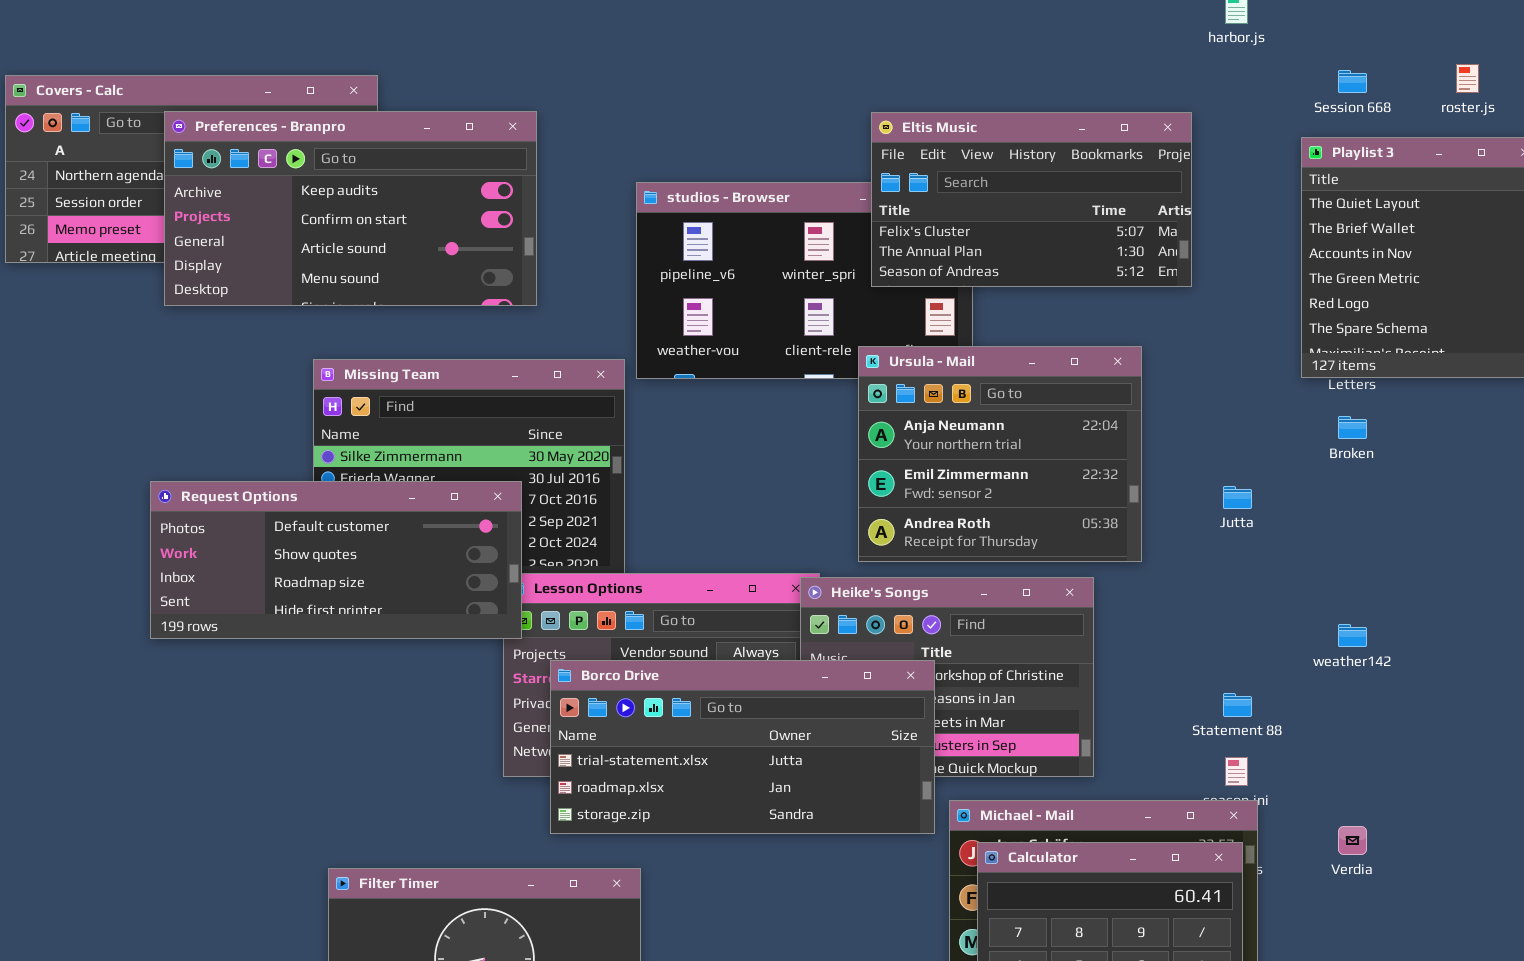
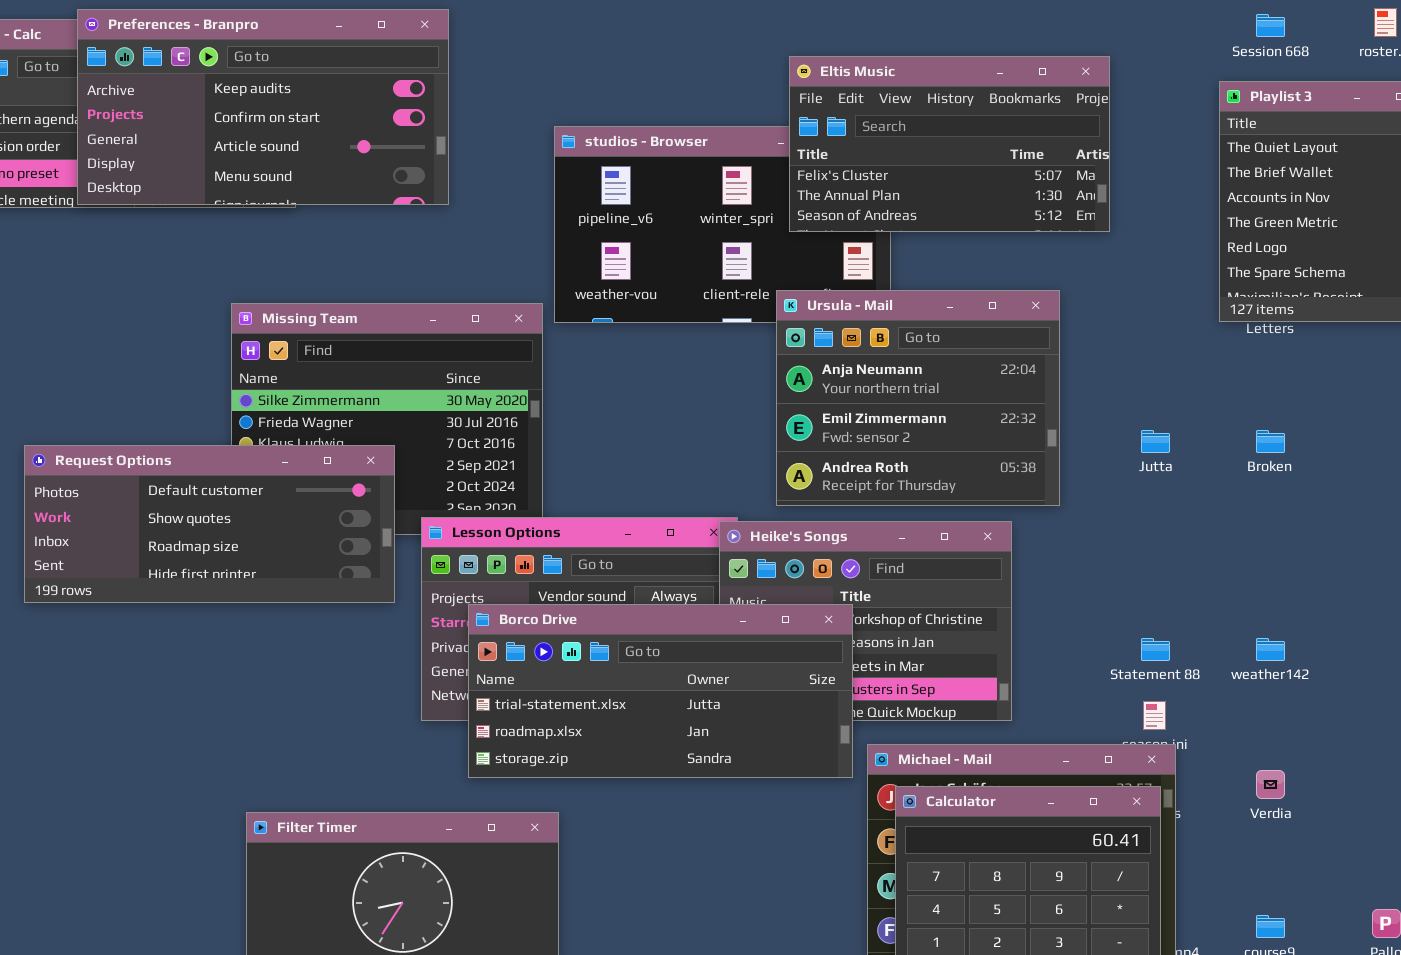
Preferences - Branpro: [164,111,537,306] -> [77,9,449,205], moved
Broken: [1338,416,1367,439] -> [1256,430,1285,453], moved
Request Options: [150,481,522,639] -> [24,445,395,603], moved
weather142: [1338,624,1367,647] -> [1256,638,1285,661], moved

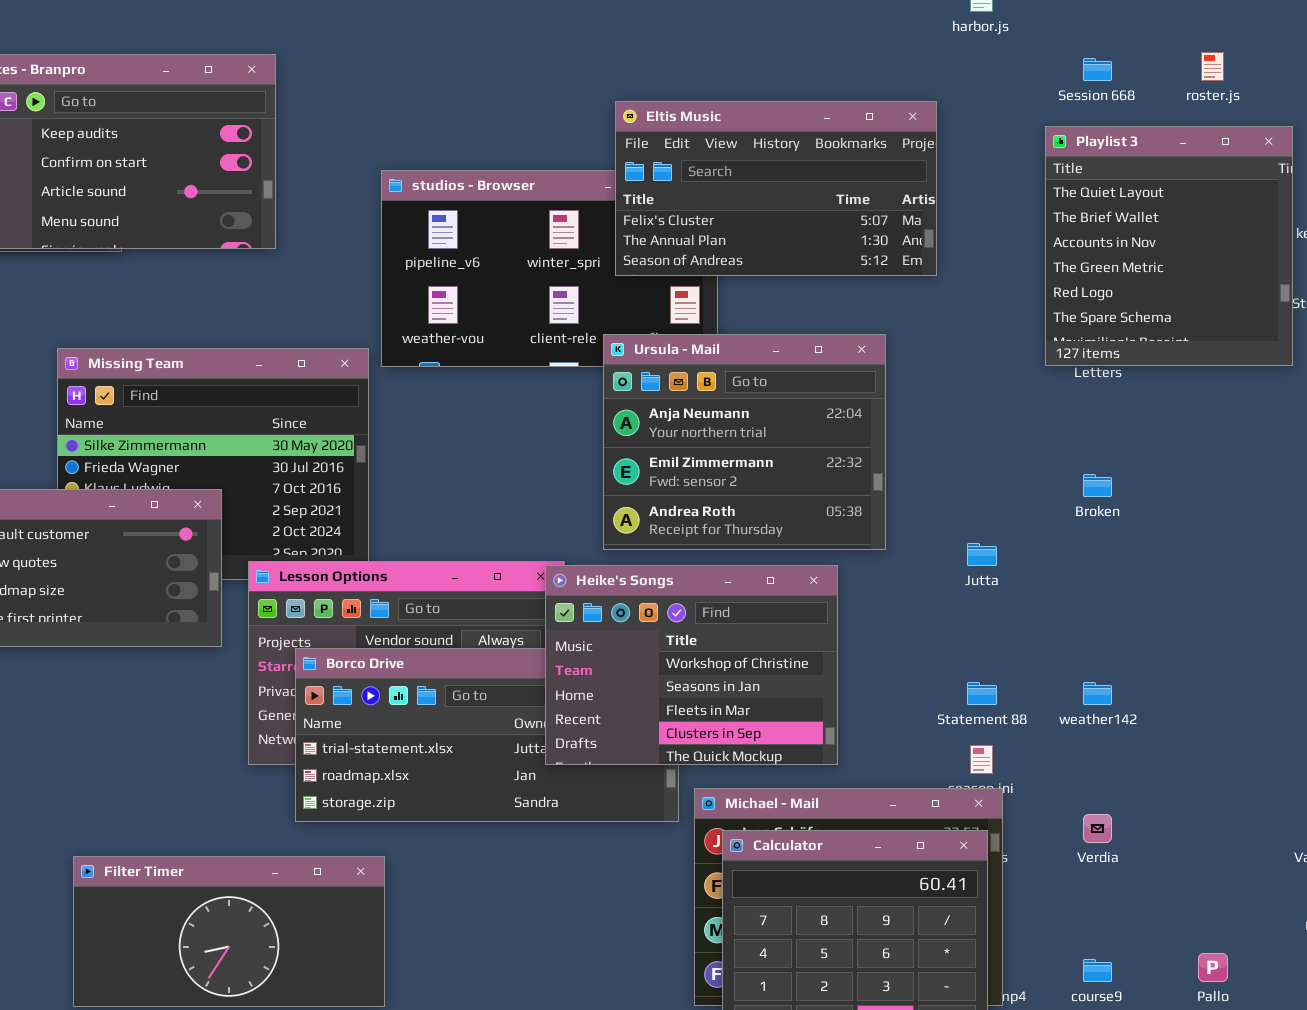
Jutta: [1141,430,1170,453] -> [967,543,997,566], moved
Heike's Songs: [719,521,1012,721] -> [545,565,838,765], raised

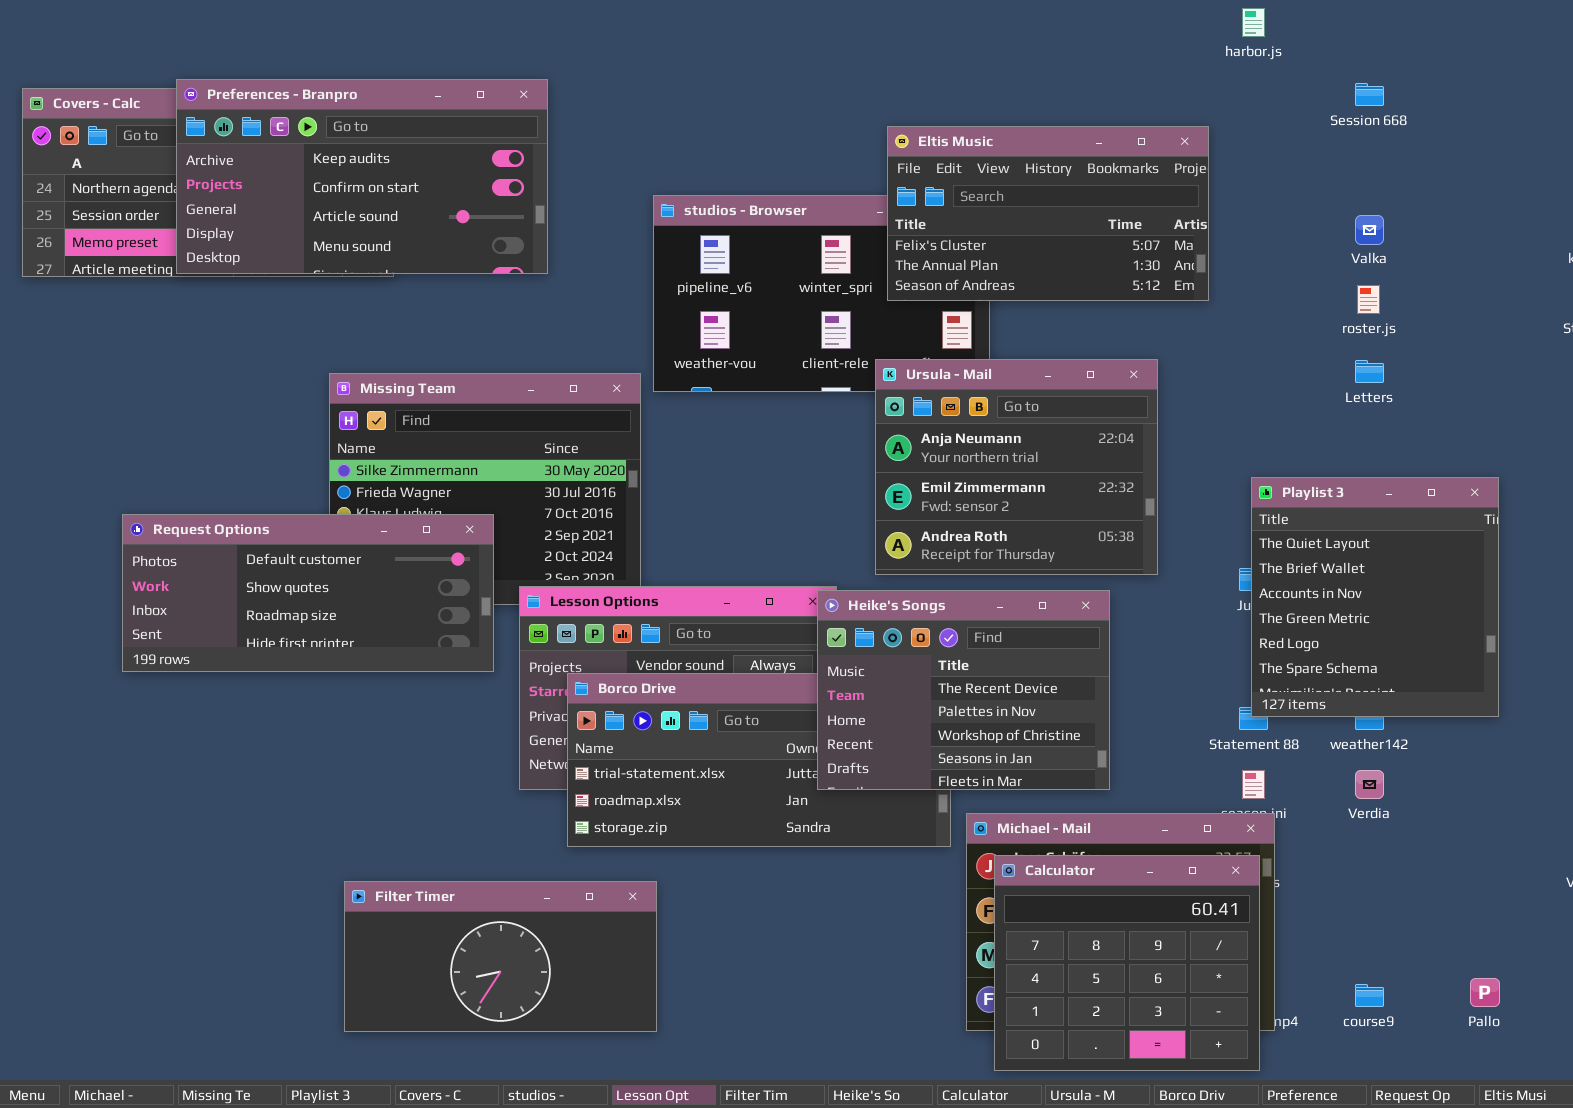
roster.js: [1201,52,1224,81] -> [1357,285,1380,314], moved
Playlist 3: [1045,126,1293,366] -> [1251,477,1499,717], moved
Heike's Songs: [545,565,838,765] -> [817,590,1110,790], scrolled up 2 rows
Verdia: [1083,814,1112,843] -> [1355,770,1384,799], moved

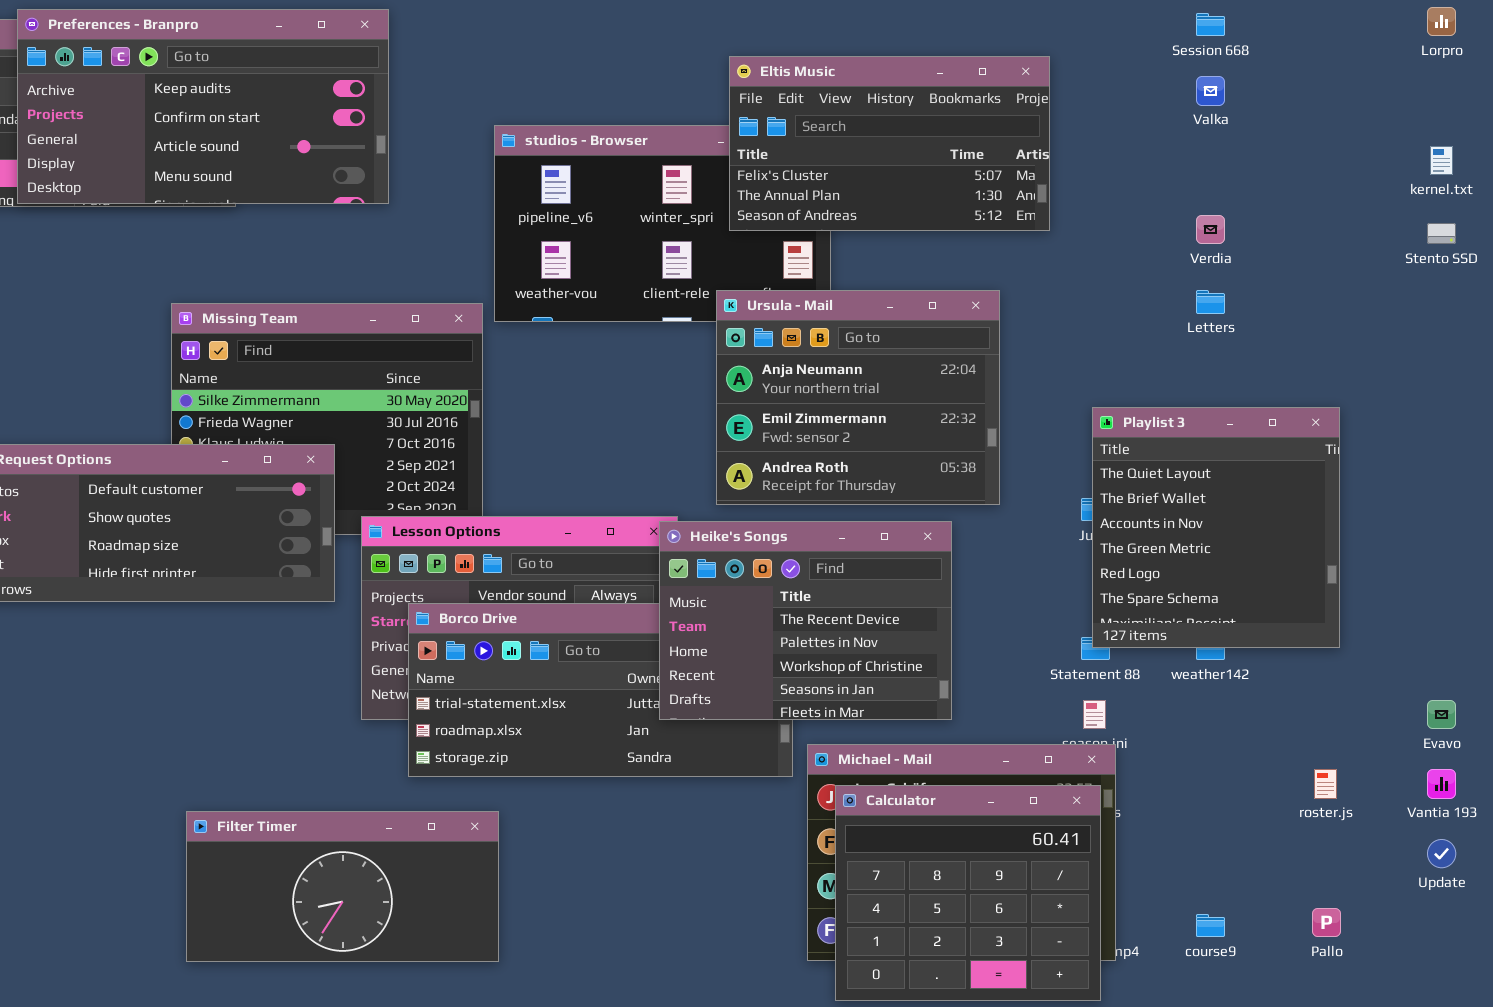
Valka: [1355,215,1384,245] -> [1196,76,1225,106], moved
roster.js: [1357,285,1380,314] -> [1314,769,1337,799], moved
Verdia: [1355,770,1384,799] -> [1196,215,1225,244], moved

